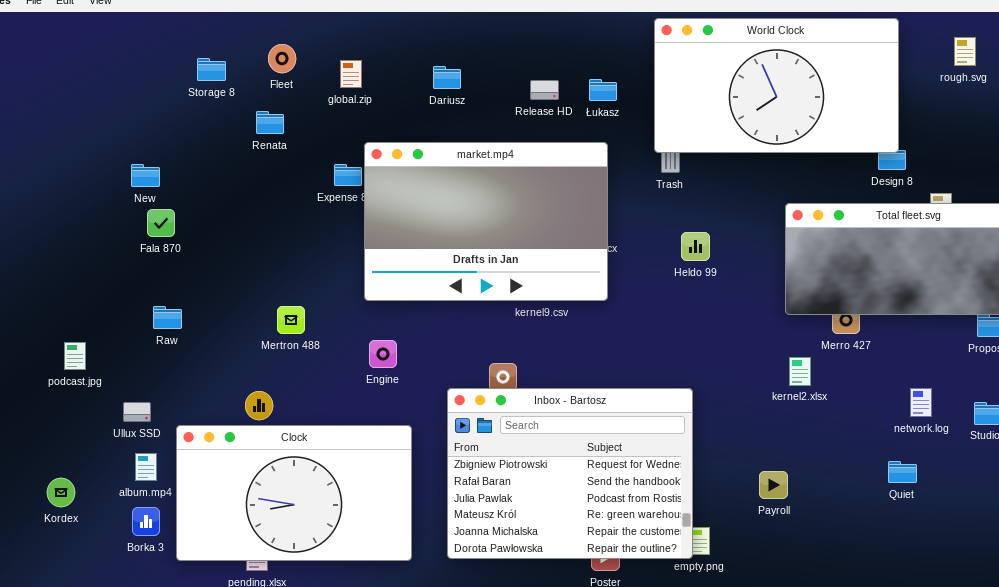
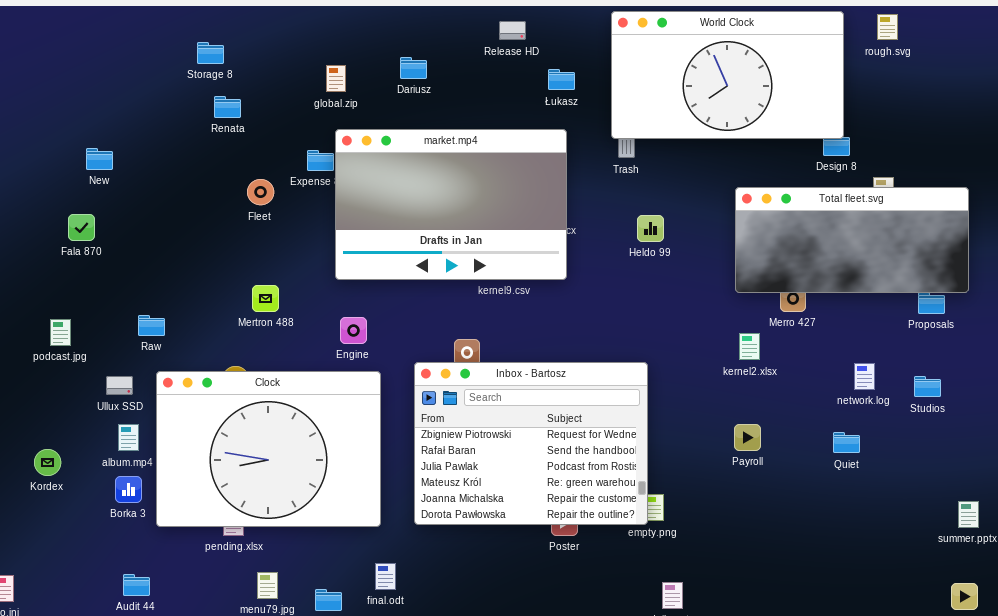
rough.svg: [954,37,976,66] -> [877,14,898,40], moved
Fleet: [268,44,296,73] -> [247,179,274,205], moved
Storage 8: [197,58,226,81] -> [197,42,224,64], moved
global.zip: [340,60,362,88] -> [326,65,346,92], moved
Release HD: [530,80,559,100] -> [499,21,526,40], moved
Renata: [256,111,284,134] -> [214,96,241,118], moved
New: [131,164,160,187] -> [86,148,113,170], moved
Fala 870: [147,209,175,237] -> [68,214,95,241], moved
Raw: [153,306,182,329] -> [138,315,165,336], moved
Clock: [176,425,412,561] -> [156,371,381,527], resized
Payroll: [759,471,788,499] -> [734,424,761,451], moved

